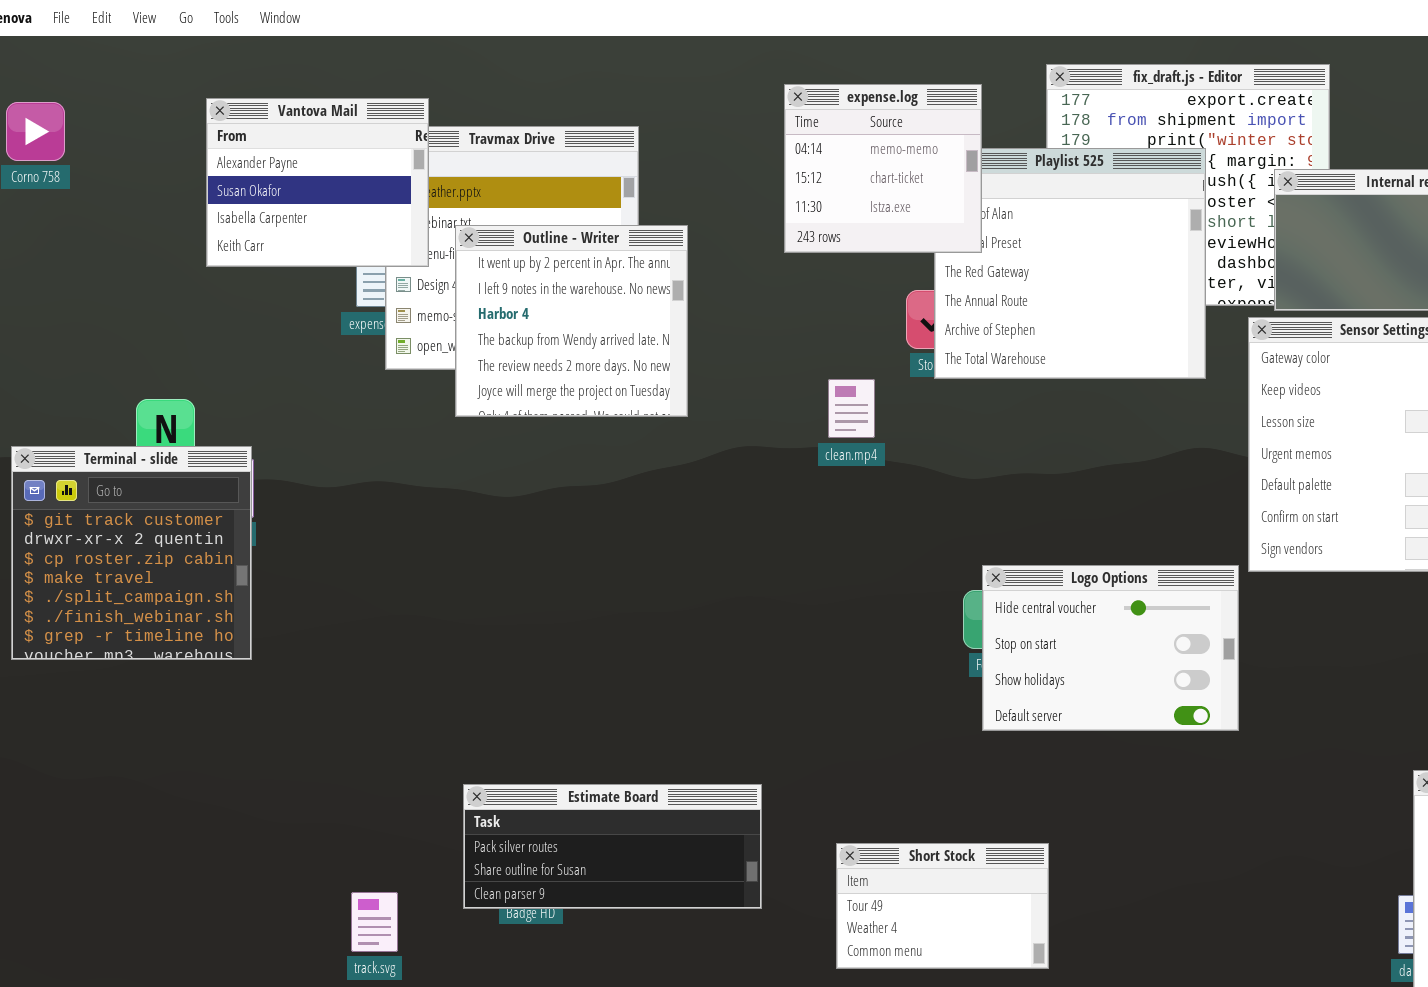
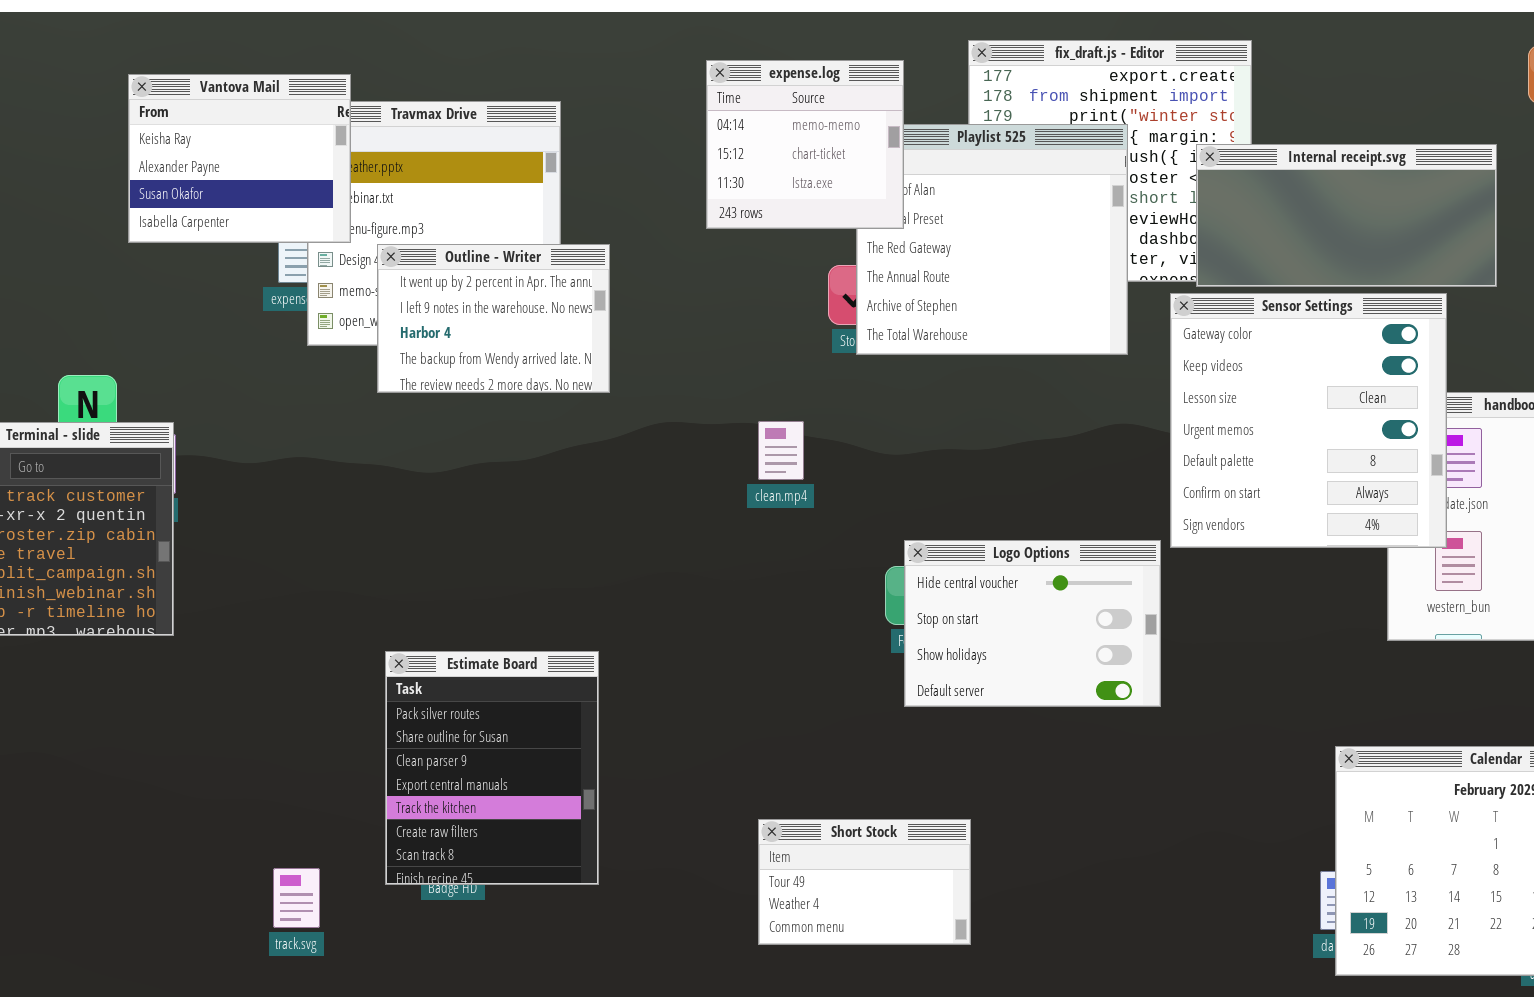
Vantova Mail: [206,98,429,267] -> [128,74,351,243], scrolled up 1 row
Outline - Writer: [455,225,688,417] -> [377,244,610,393], resized
clean.mp4: [828,379,875,438] -> [758,421,804,480], moved
Estimate Board: [463,784,762,909] -> [385,651,599,885], resized

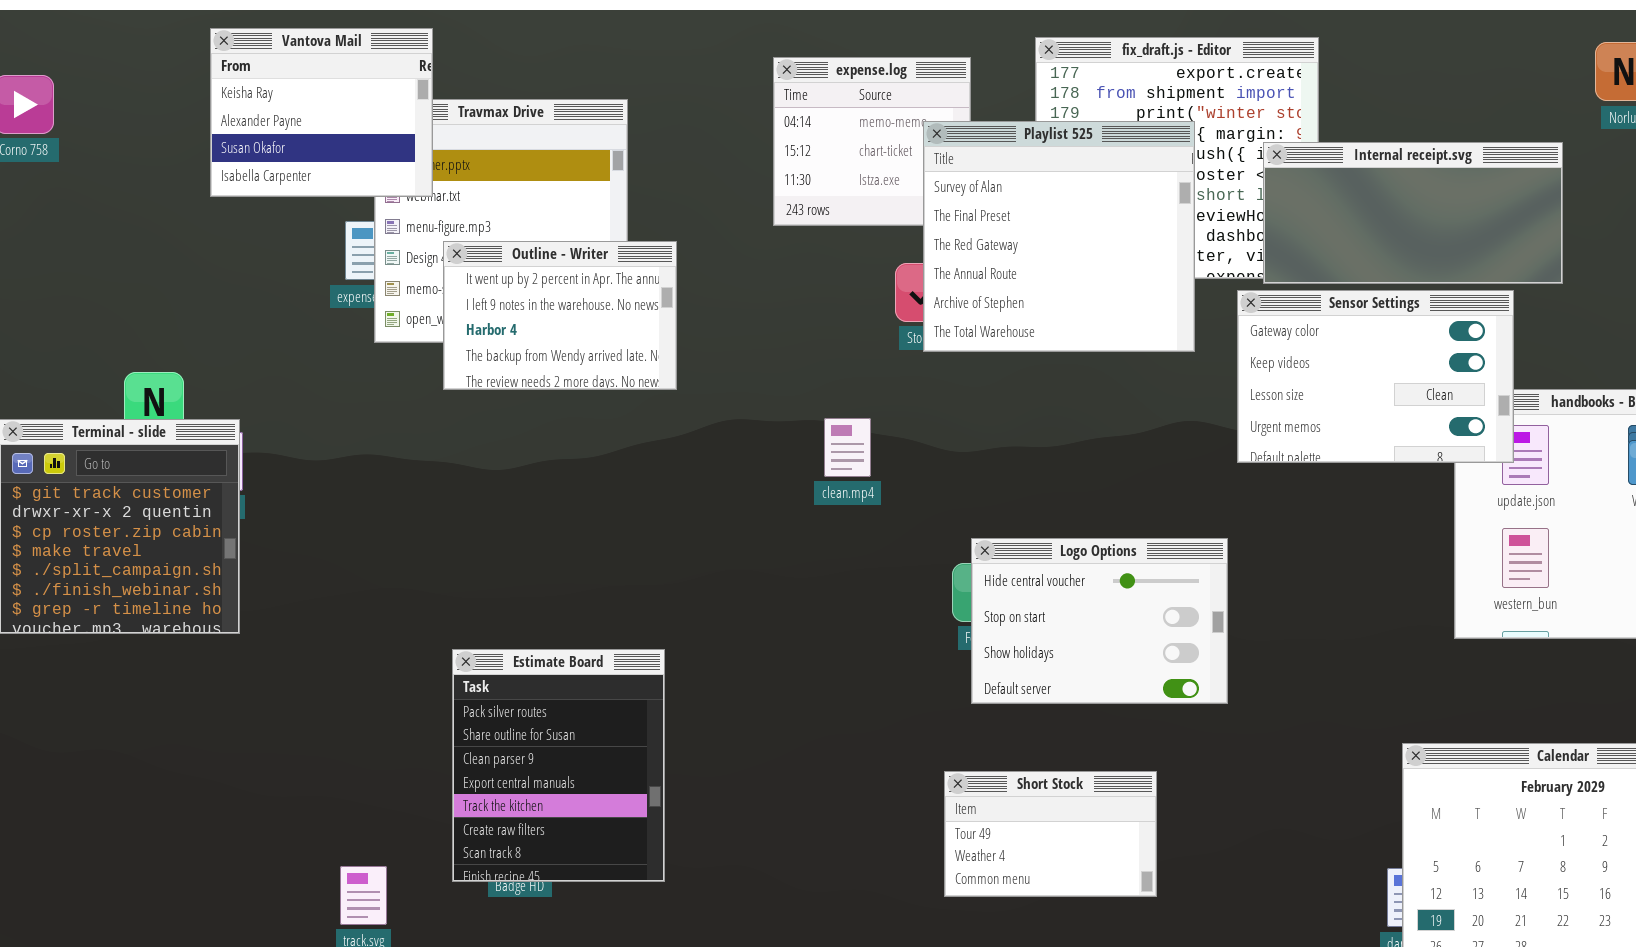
Vantova Mail: [128,74,351,243] -> [210,28,433,197], moved
Playlist 525: [856,124,1128,355] -> [923,121,1195,352], raised
Sensor Settings: [1170,293,1447,548] -> [1237,290,1514,463], resized
Short Stock: [758,819,971,945] -> [944,771,1157,897], moved

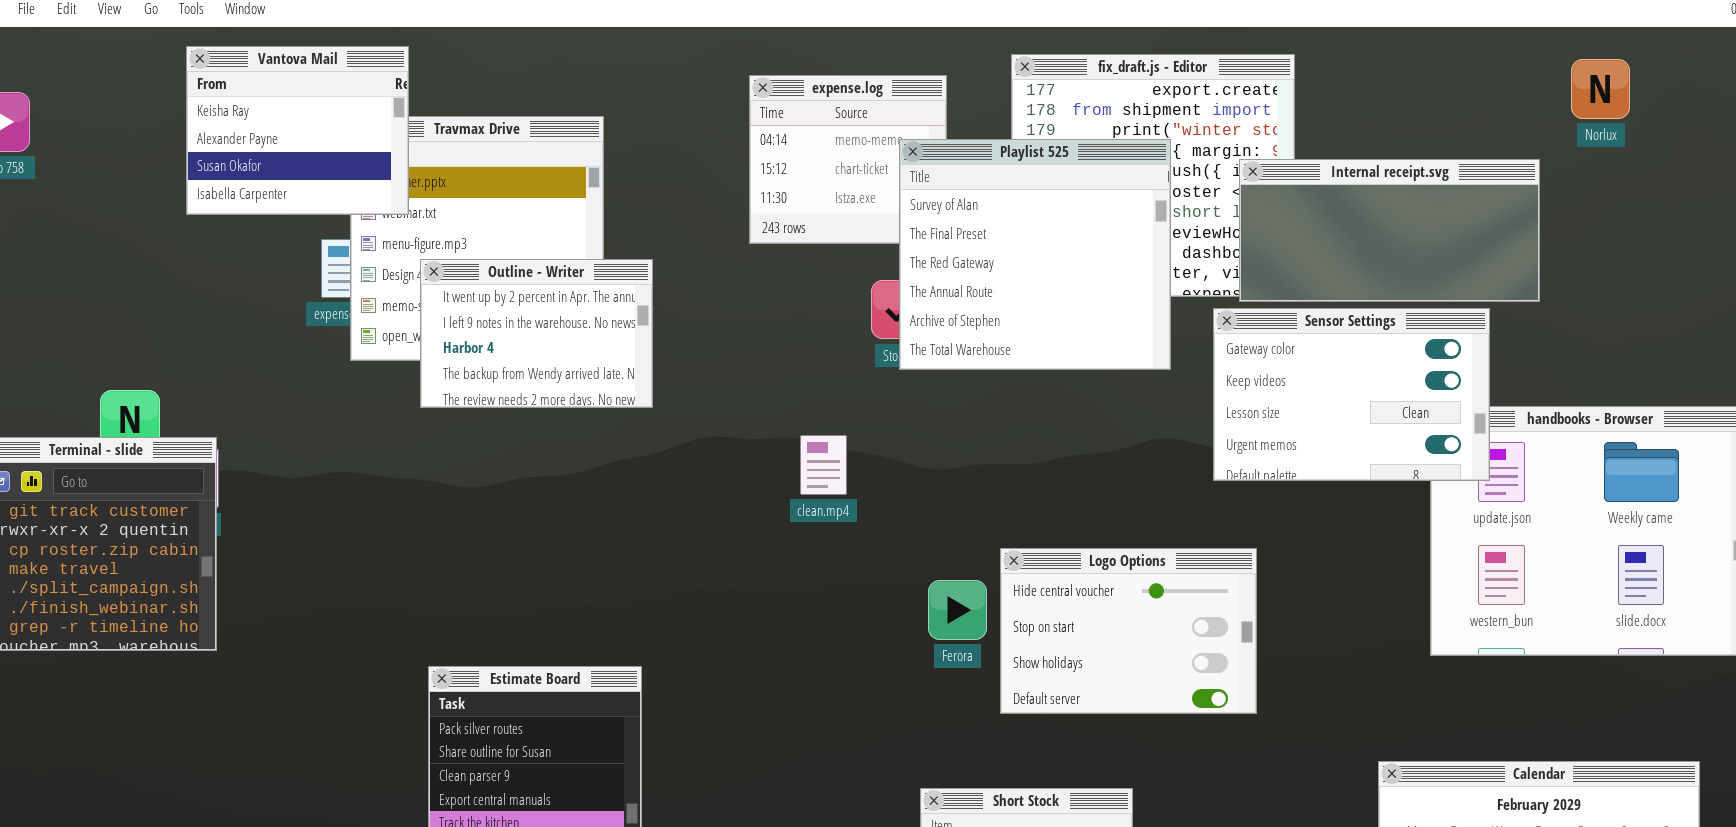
Logo Options: [971,538,1228,704] -> [1000,548,1257,714], moved

